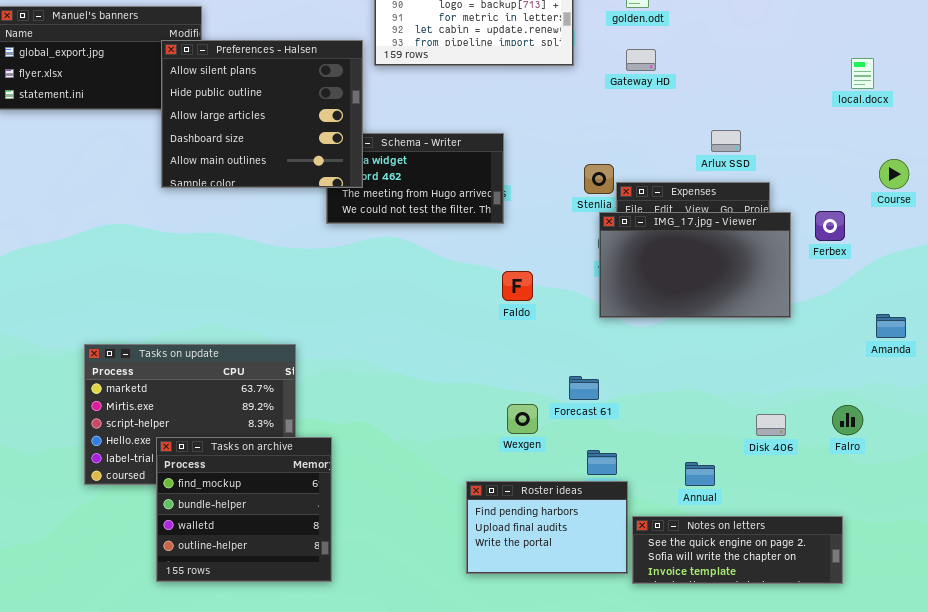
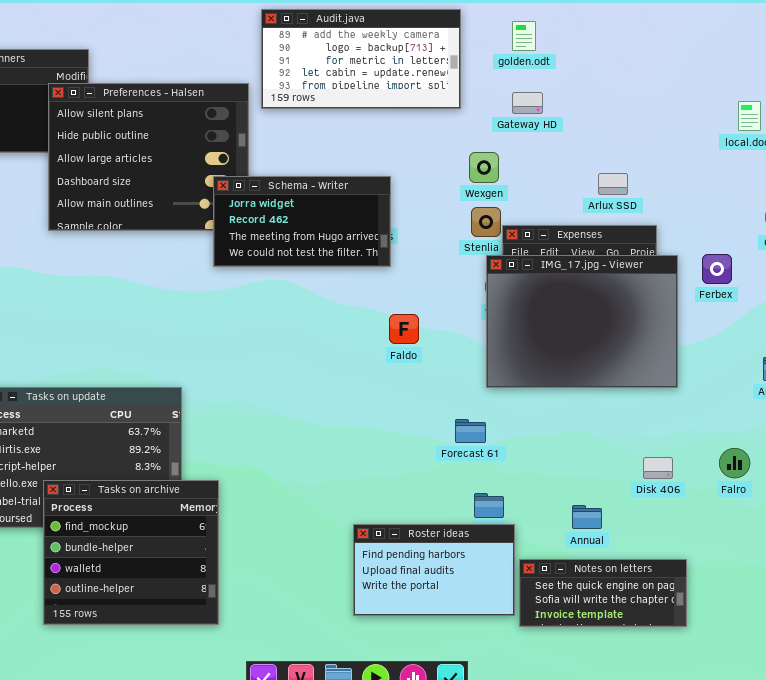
Schema - Writer: [326,133,504,224] -> [213,176,391,267], raised
IMG_17.jpg - Viewer: [599,212,791,318] -> [486,255,678,388], resized
Wexgen: [507,404,538,434] -> [469,152,499,183], moved
Notes on letters: [632,516,843,584] -> [519,559,687,627], resized

